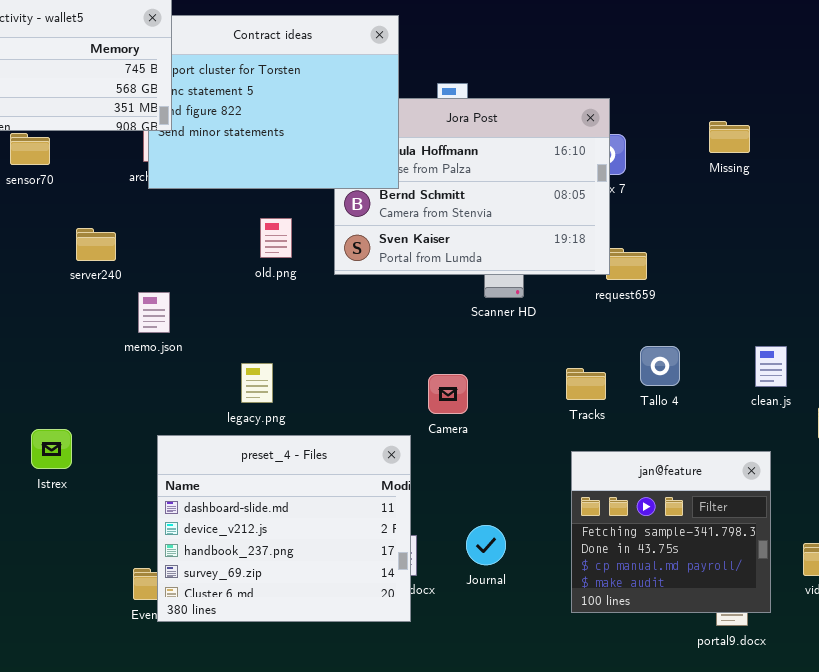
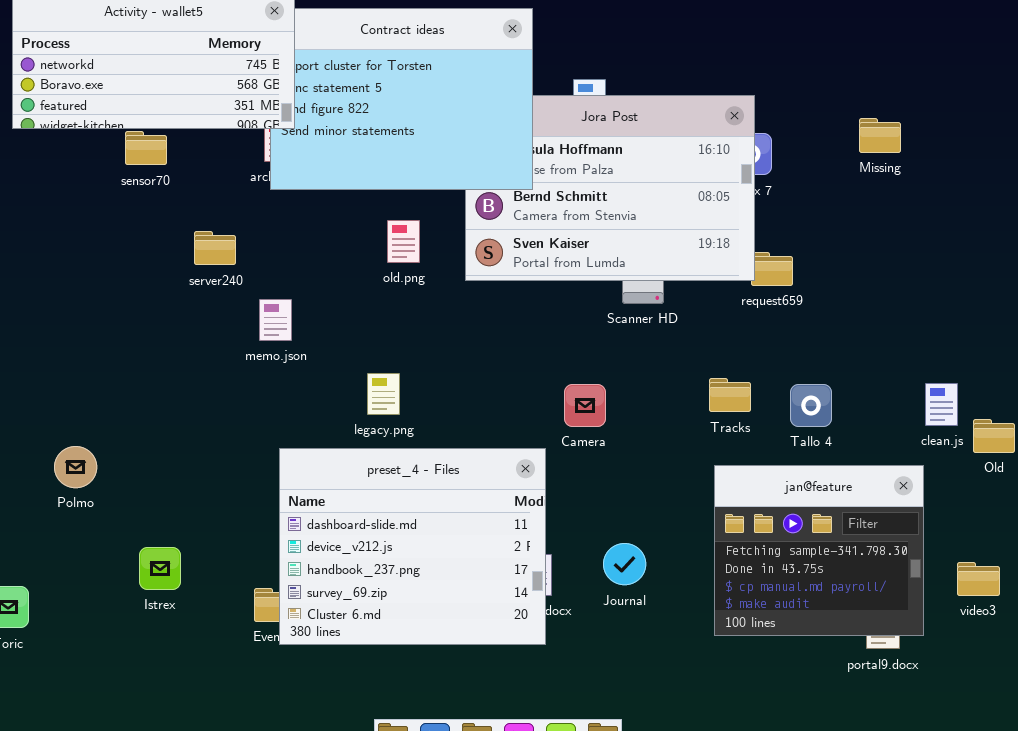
Tallo 4: [640,346,680,386] -> [790,384,832,427], moved
clean.js: [755,346,787,387] -> [925,383,958,426], moved
Istrex: [31,429,72,469] -> [139,547,181,590], moved

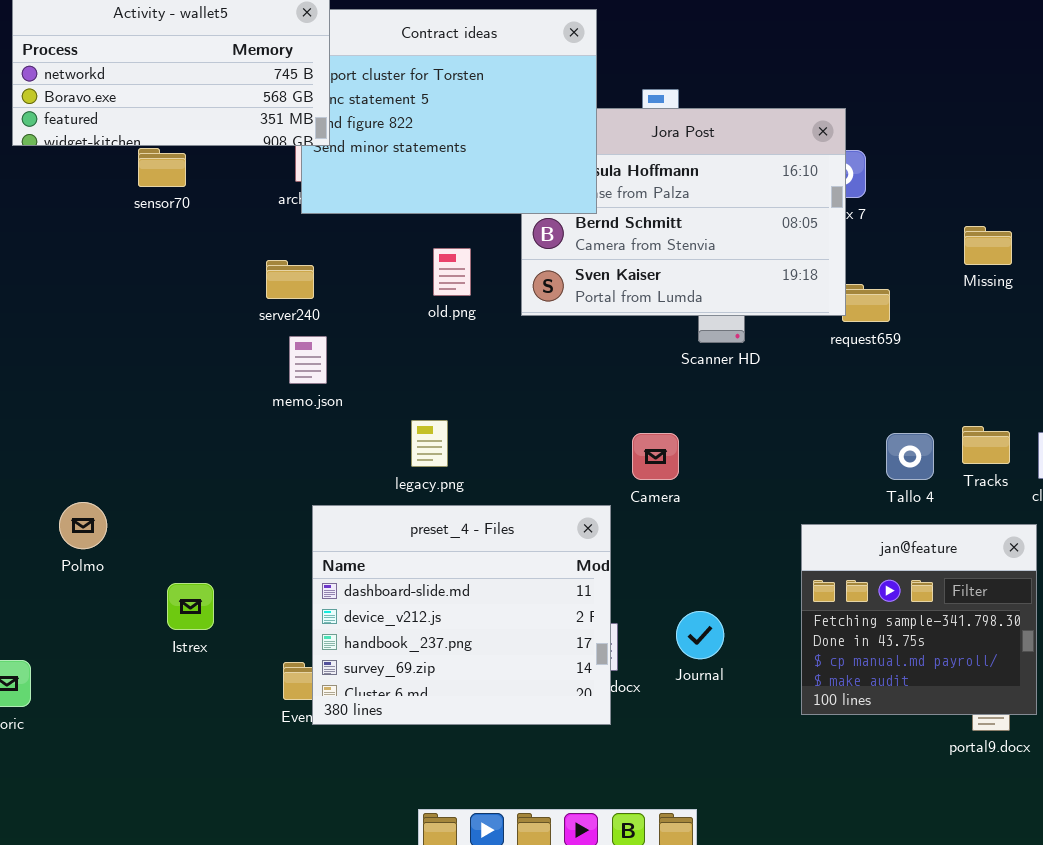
Missing: [859,118,901,153] -> [964,226,1012,265], moved
server240: [194,231,236,265] -> [266,260,314,299], moved
Tracks: [709,378,751,412] -> [962,426,1010,464], moved
Istrex: [139,547,181,590] -> [167,583,214,630], moved

